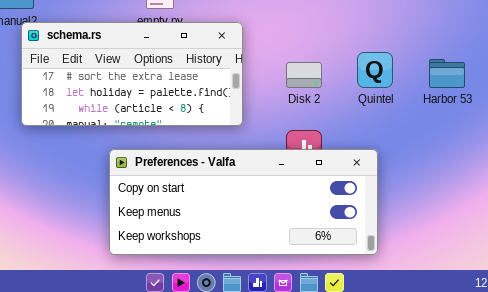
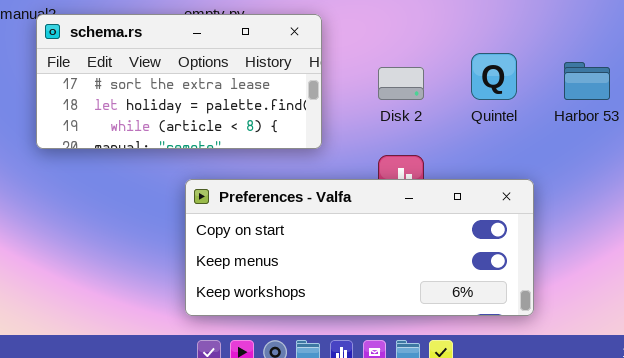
Preferences - Valfa: [109,149,378,255] -> [185,179,534,316], moved

